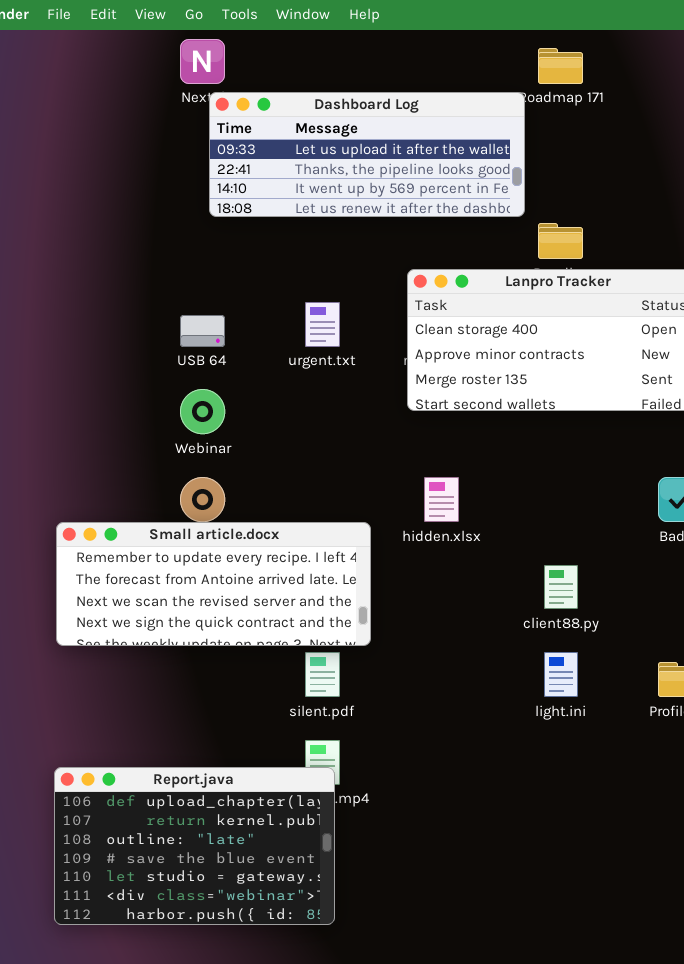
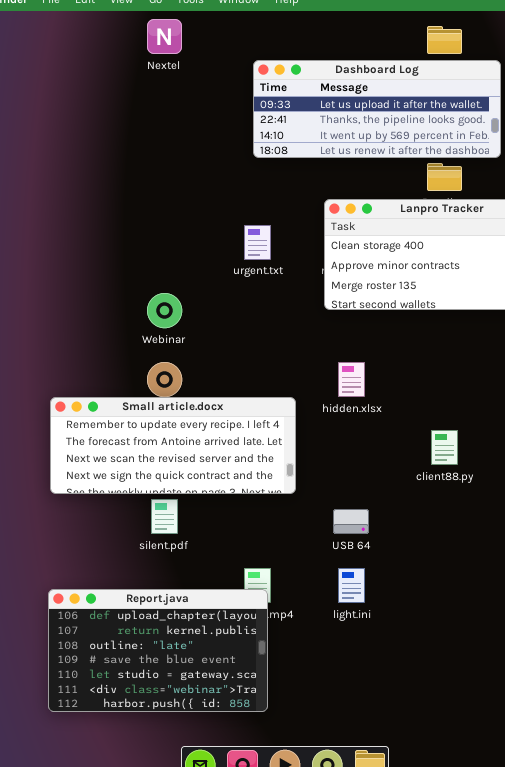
Dashboard Log: [209,92,525,217] -> [253,60,501,158], moved
USB 64: [180,315,225,347] -> [333,509,369,534], moved
silent.pdf: [305,652,340,697] -> [151,499,178,534], moved
light.ini: [544,652,578,697] -> [338,568,365,603], moved

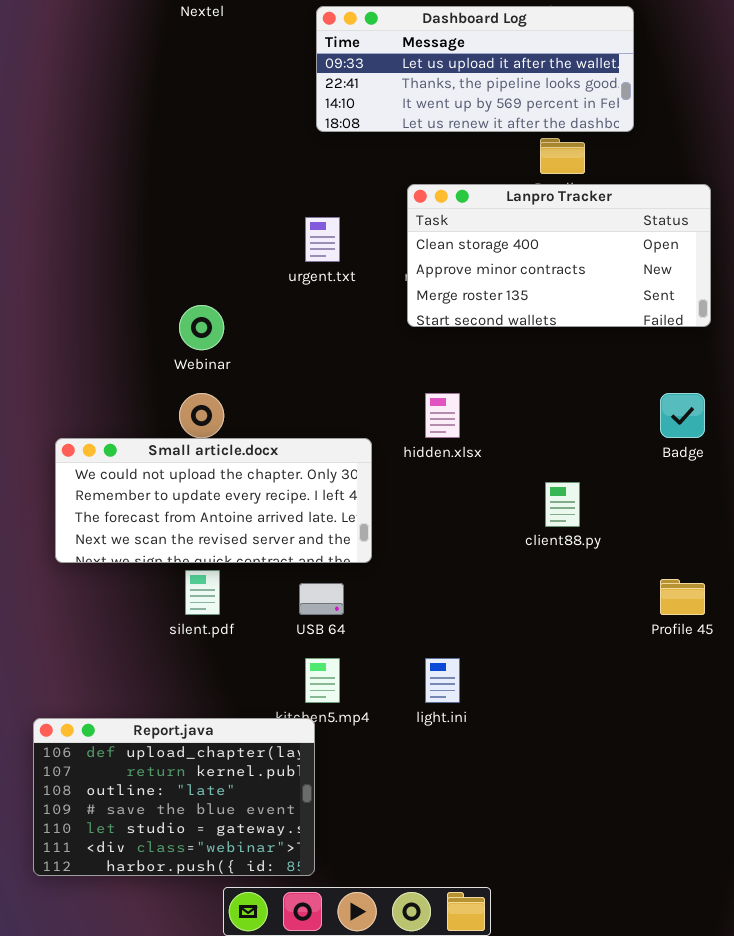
Small article.docx: [50,397,296,494] -> [55,438,372,563], scrolled up 1 row
USB 64: [333,509,369,534] -> [299,583,344,615], moved
Report.java: [48,589,268,712] -> [33,718,315,876], moved

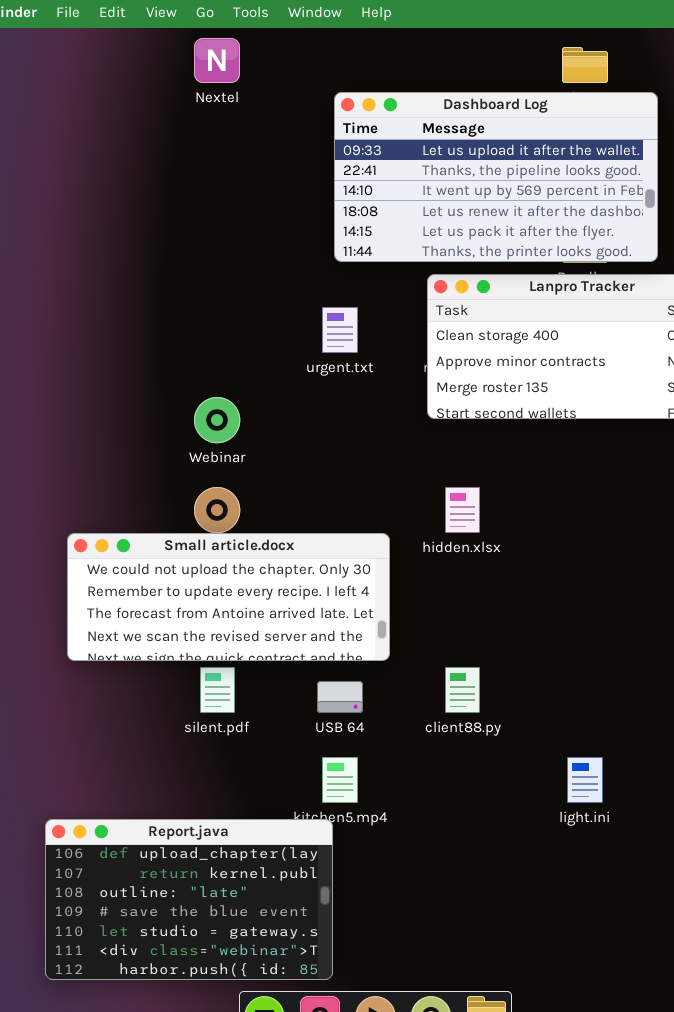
Dashboard Log: [316,6,634,132] -> [334,92,658,262], resized
client88.py: [545,482,580,527] -> [445,667,480,713], moved
light.ini: [425,658,460,703] -> [567,757,603,803], moved

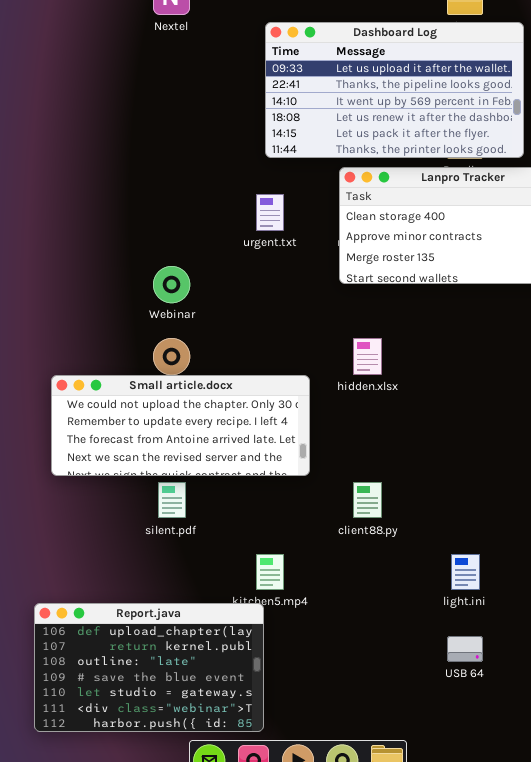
USB 64: [317,681,363,713] -> [447,636,483,662], moved

